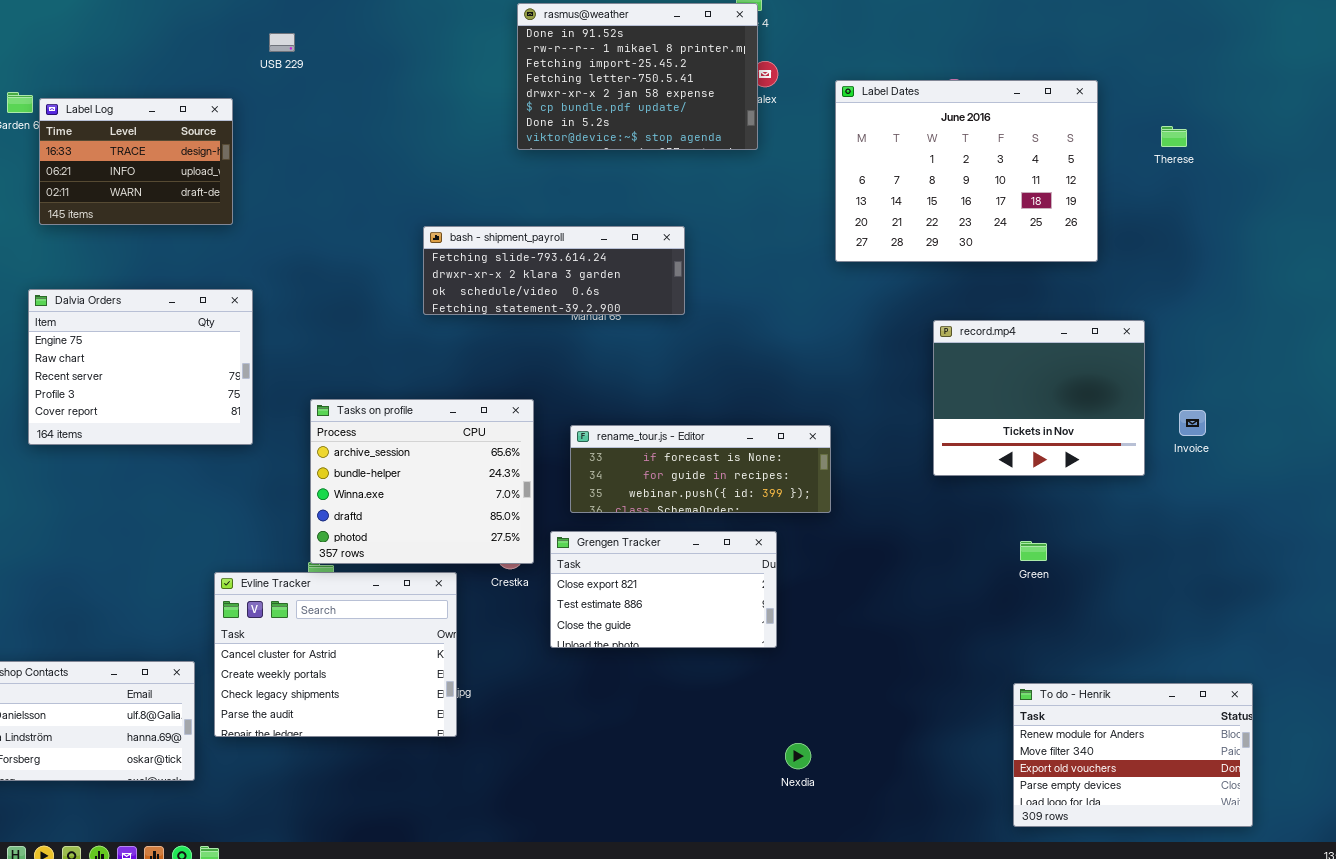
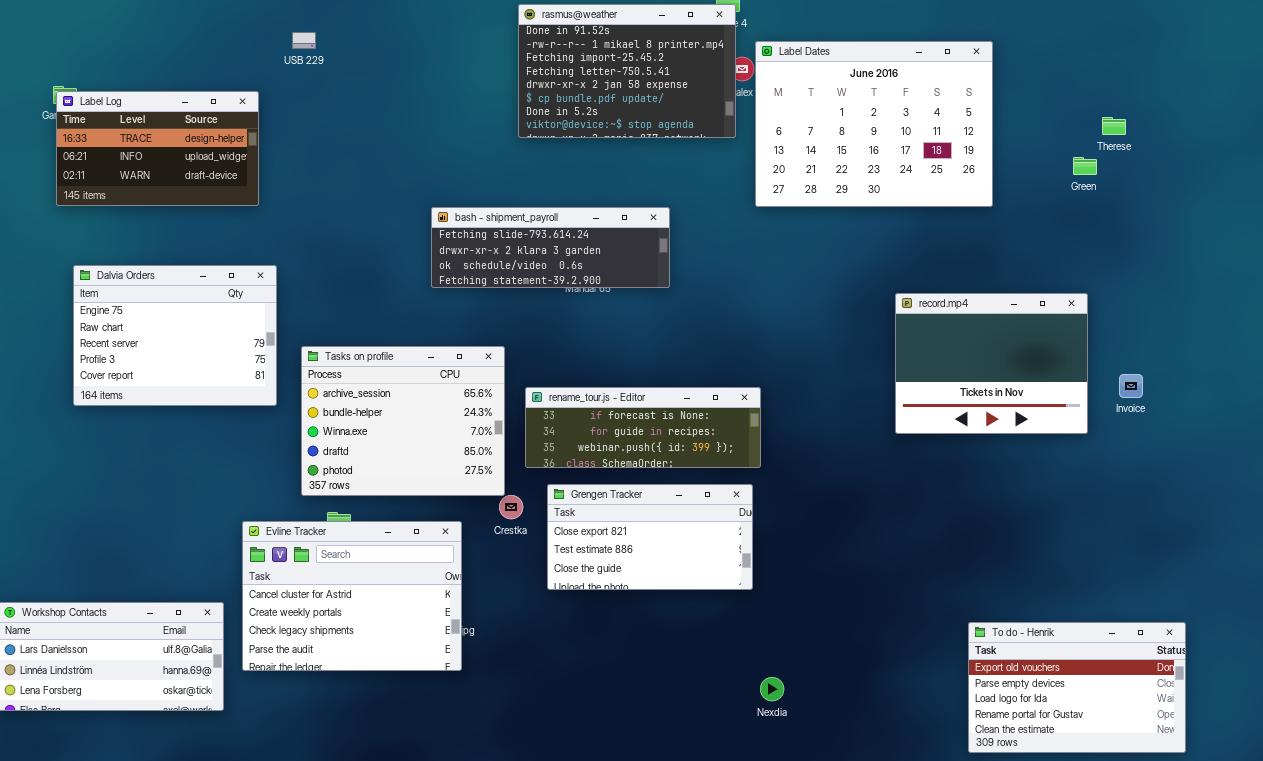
Label Dates: [835,80,1098,262] -> [755,41,993,207], moved
Label Log: [39,98,233,225] -> [56,91,259,206], resized
Tasks on profile: [310,399,534,564] -> [301,346,505,496], moved
rename_tour.js - Editor: [570,425,831,513] -> [525,387,761,468], moved
Green: [1020,541,1047,561] -> [1073,157,1097,175], moved
To do - Henrik: [1013,683,1253,827] -> [968,622,1186,753], scrolled down 2 rows

